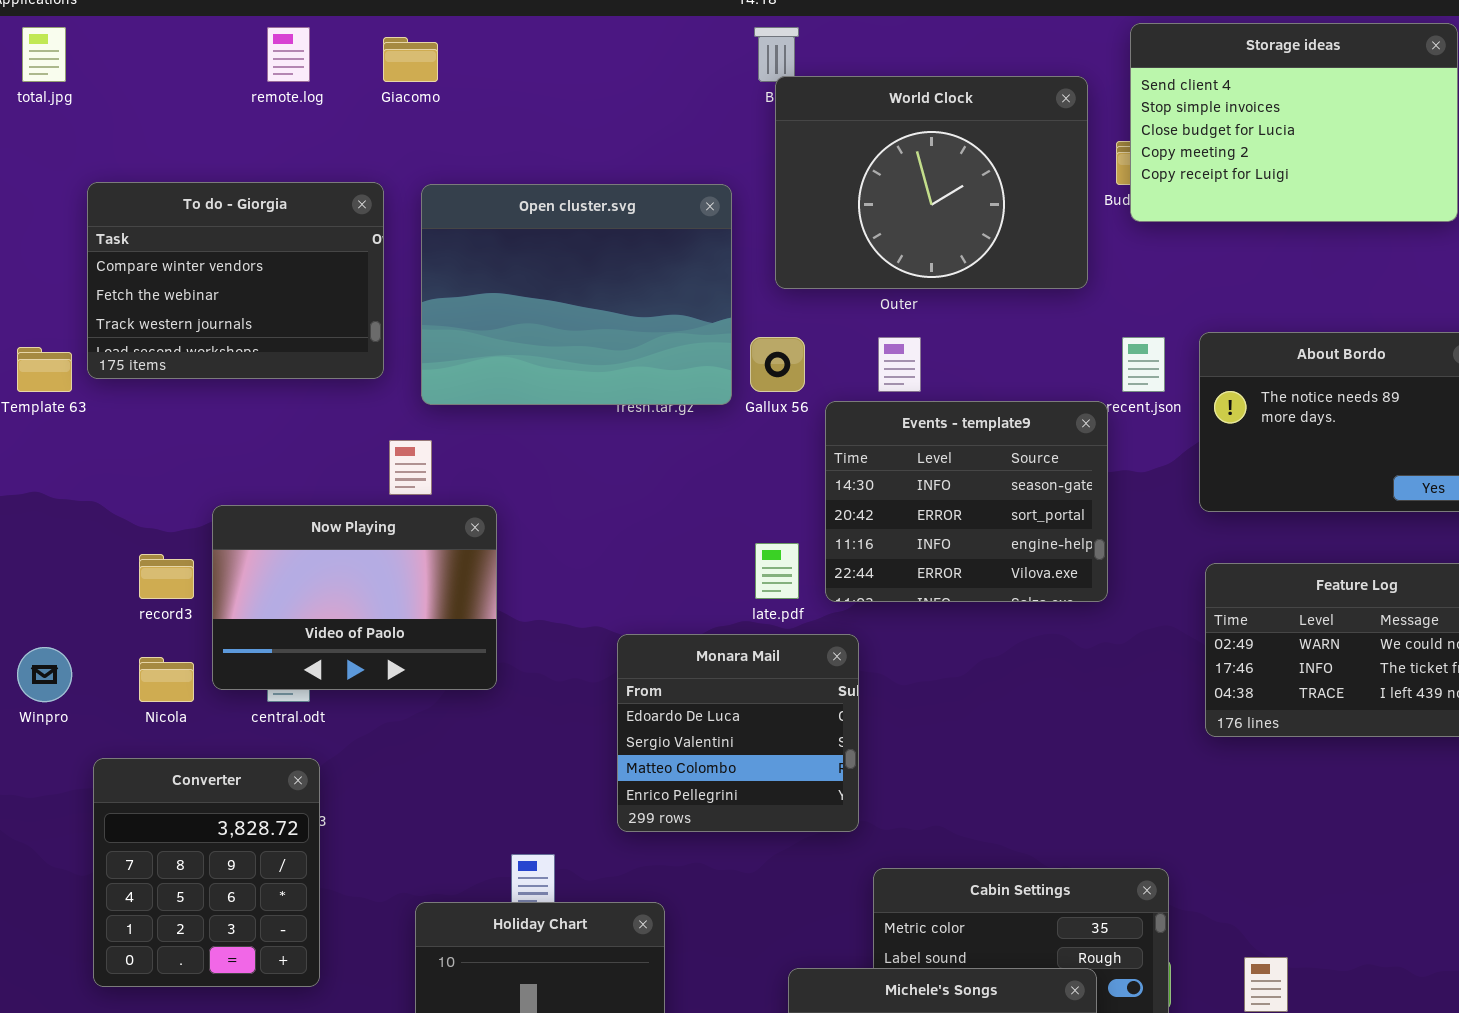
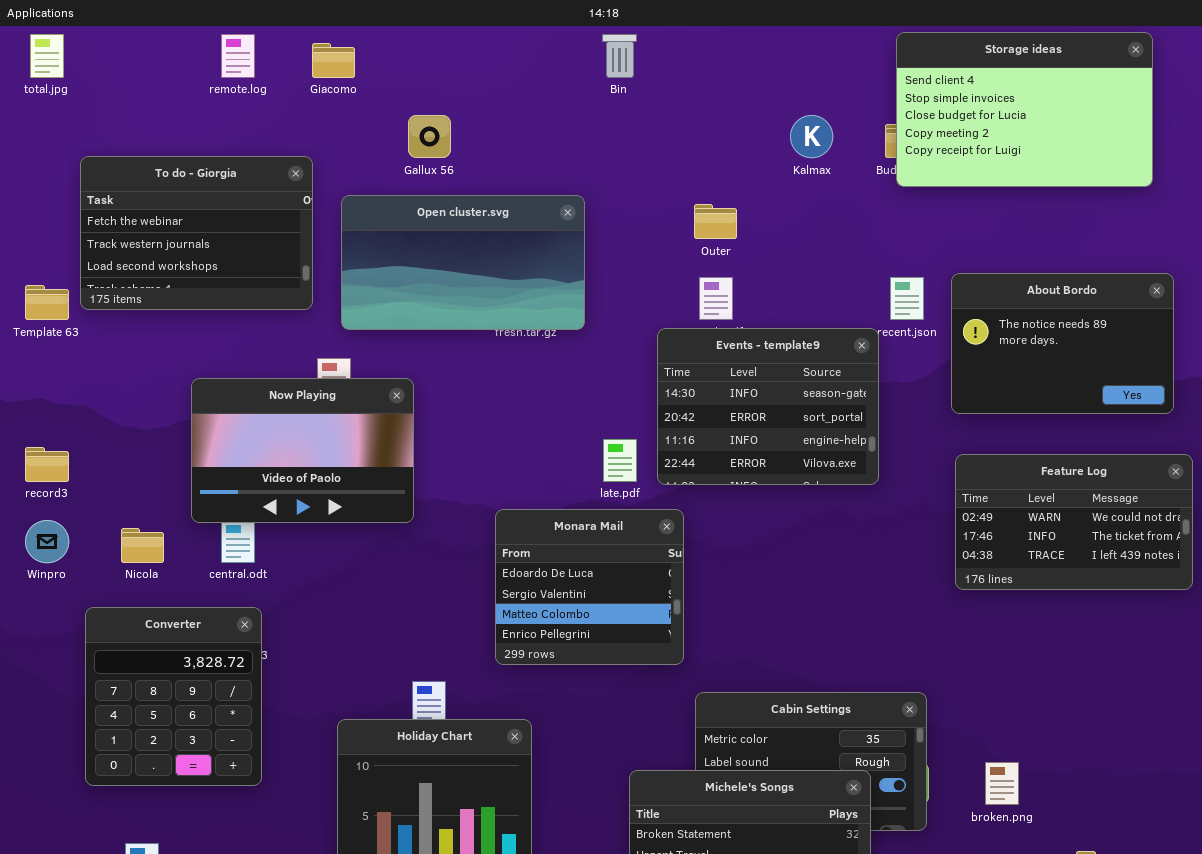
World Clock: [775,76,1088,289] -> none, closed
To do - Giorgia: [87,182,384,379] -> [80,156,313,310], scrolled down 1 row
Open cluster.svg: [421,184,732,405] -> [341,195,585,330], resized
Gallux 56: [750,337,805,392] -> [408,115,451,158], moved
Now Playing: [212,505,497,690] -> [191,378,414,523], moved
record3: [139,554,194,599] -> [25,447,69,482], moved

